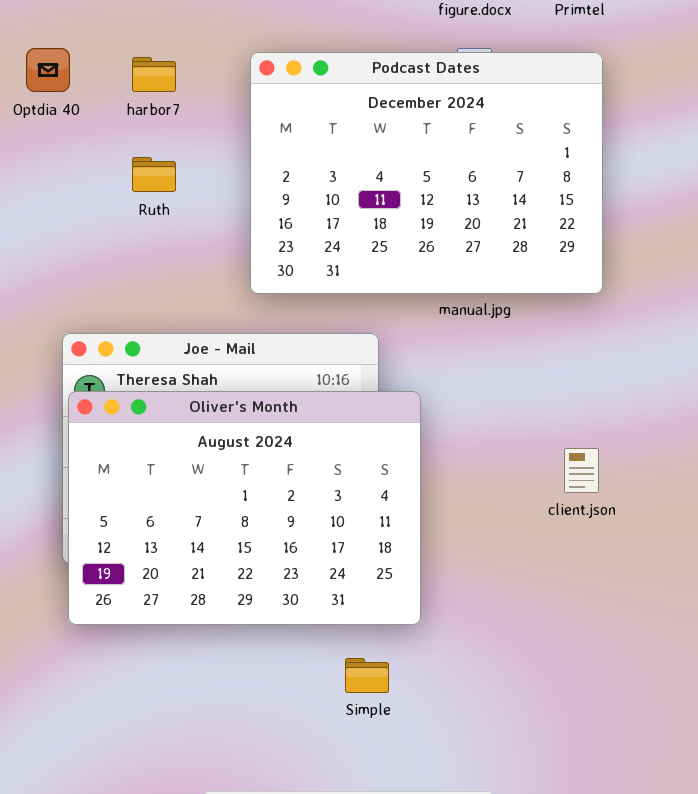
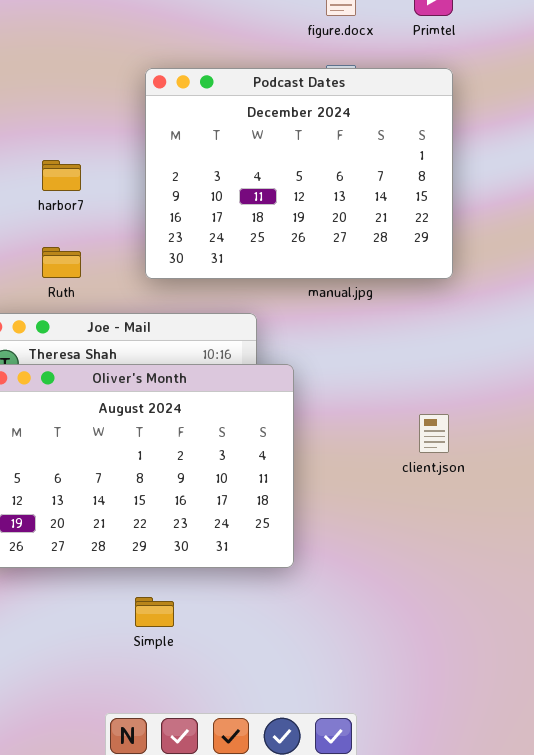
harbor7: [132,57,176,92] -> [42,160,81,191], moved
Ruth: [132,157,176,192] -> [42,247,81,278], moved
Simple: [345,658,389,693] -> [135,597,174,627], moved

